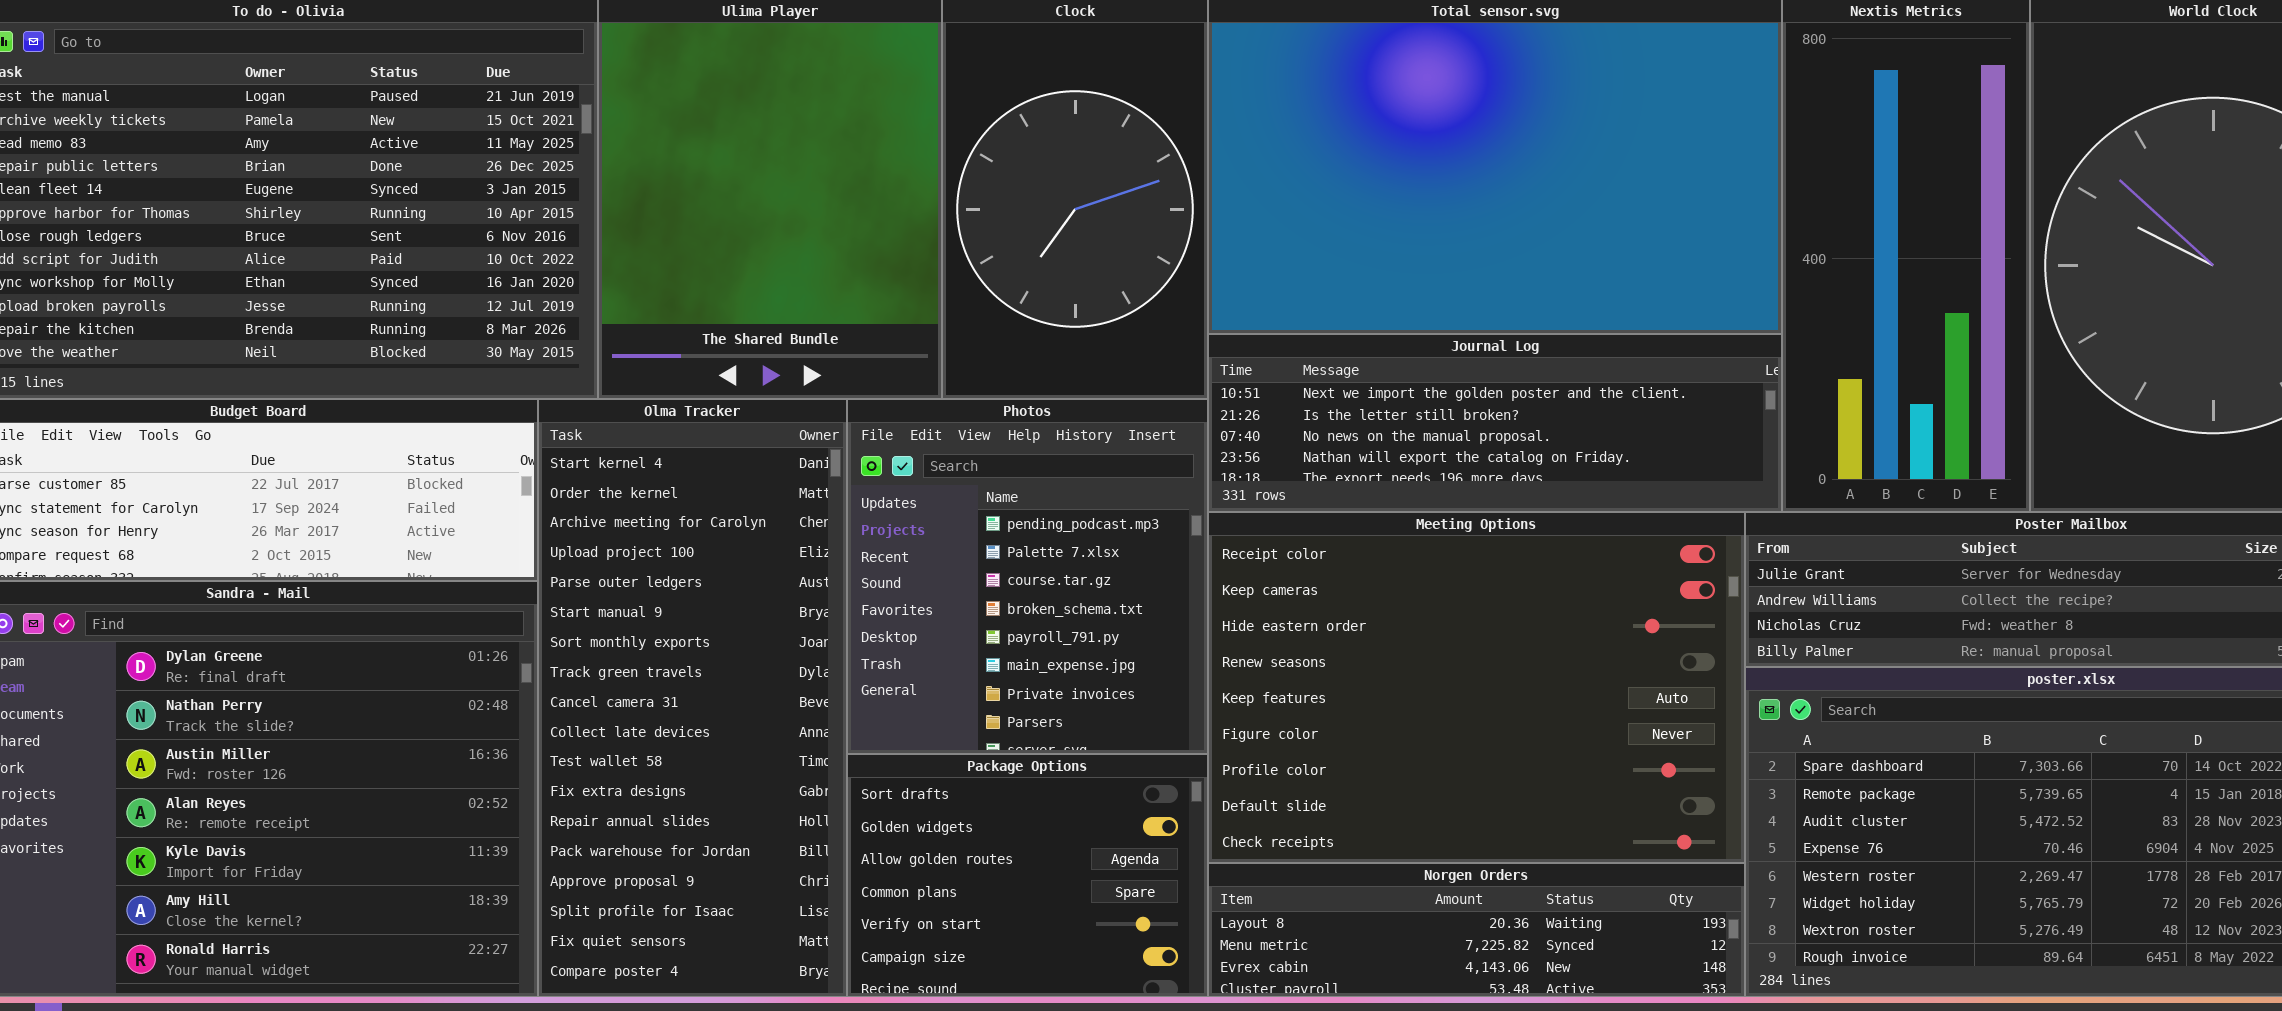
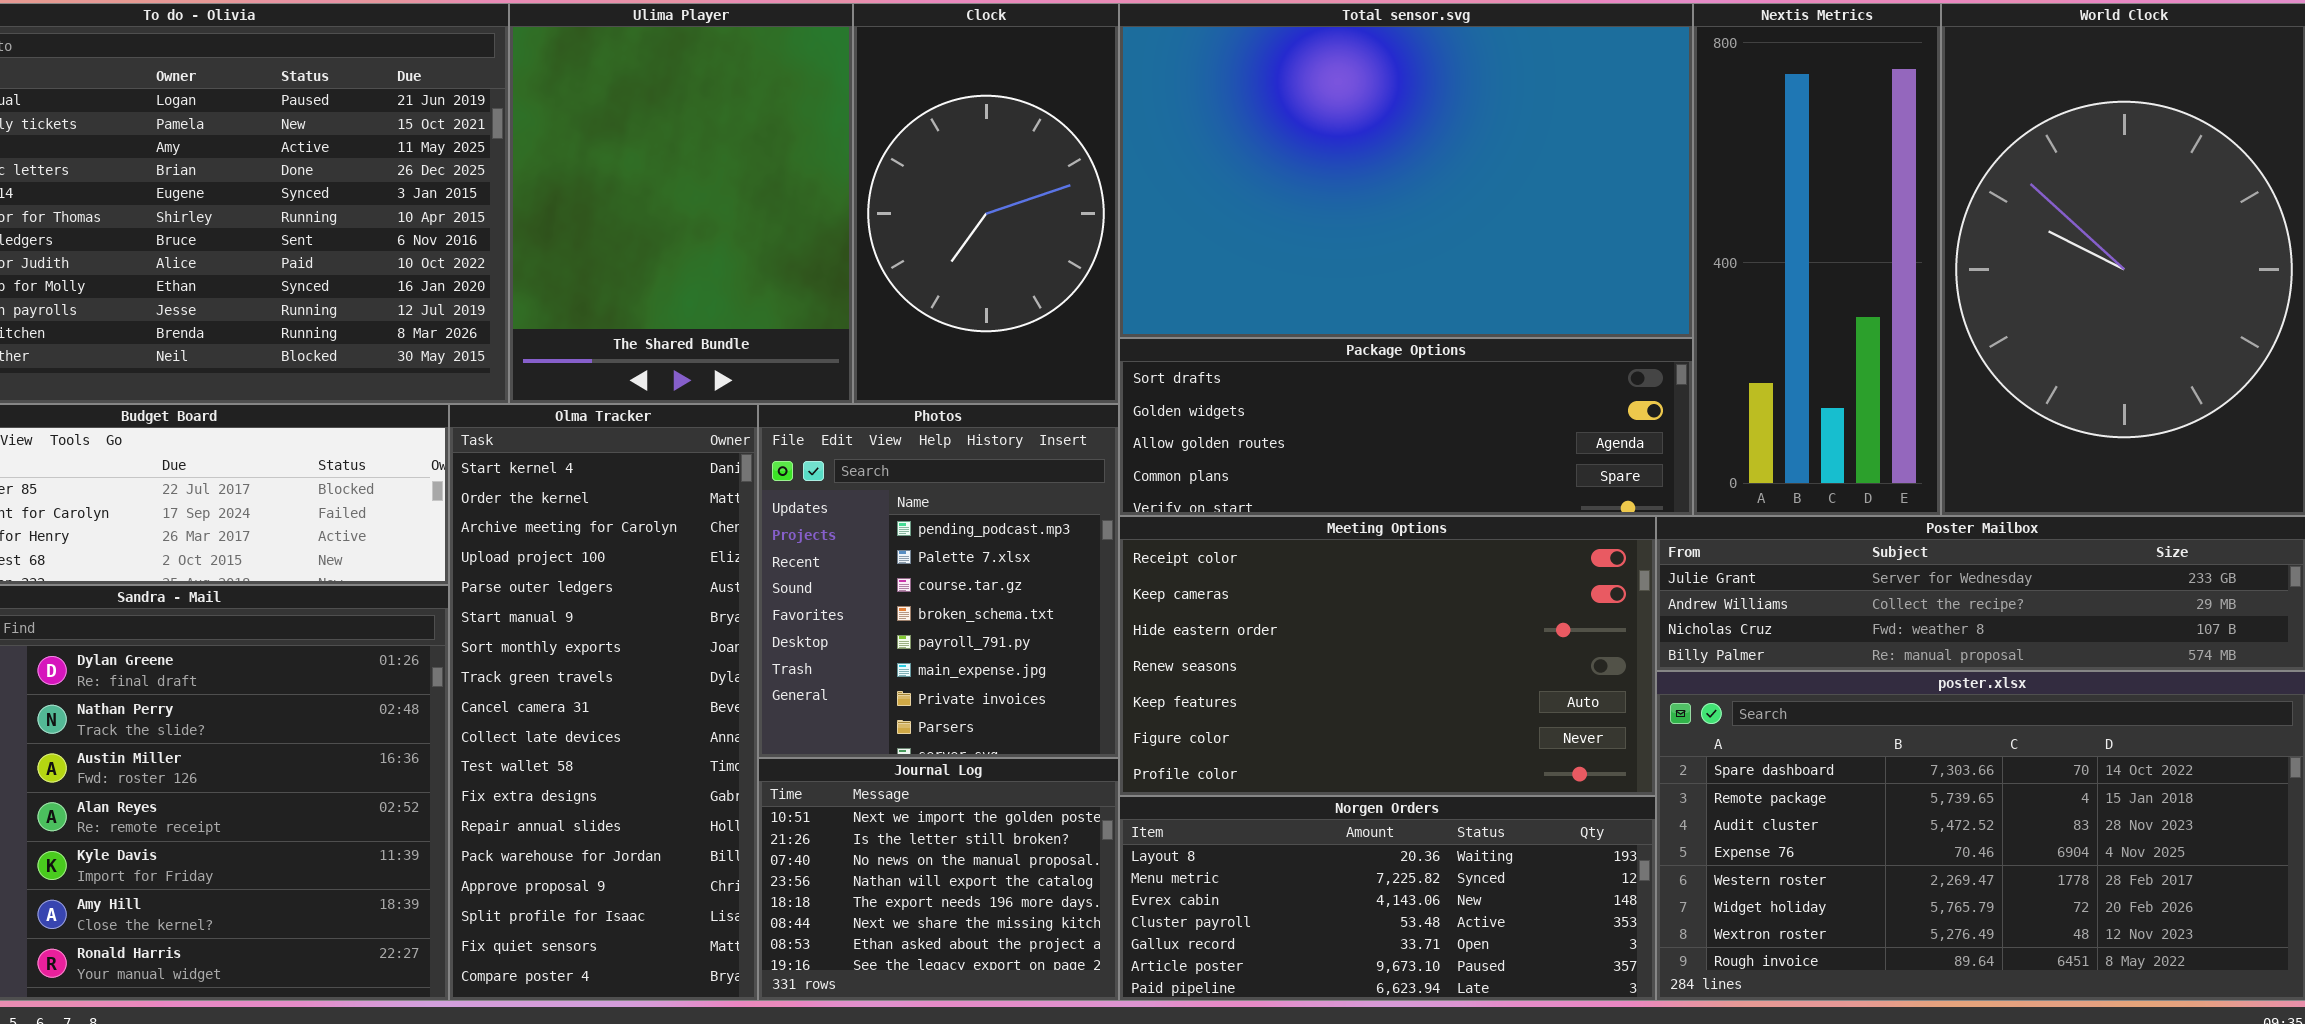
Journal Log: [1208,334,1782,512] -> [758,758,1119,1001], moved, resized
Meeting Options: [1208,512,1745,863] -> [1119,516,1656,796], resized
Package Options: [847,754,1208,997] -> [1119,338,1693,516], moved, resized
Norgen Orders: [1208,863,1745,997] -> [1119,796,1656,1001], resized

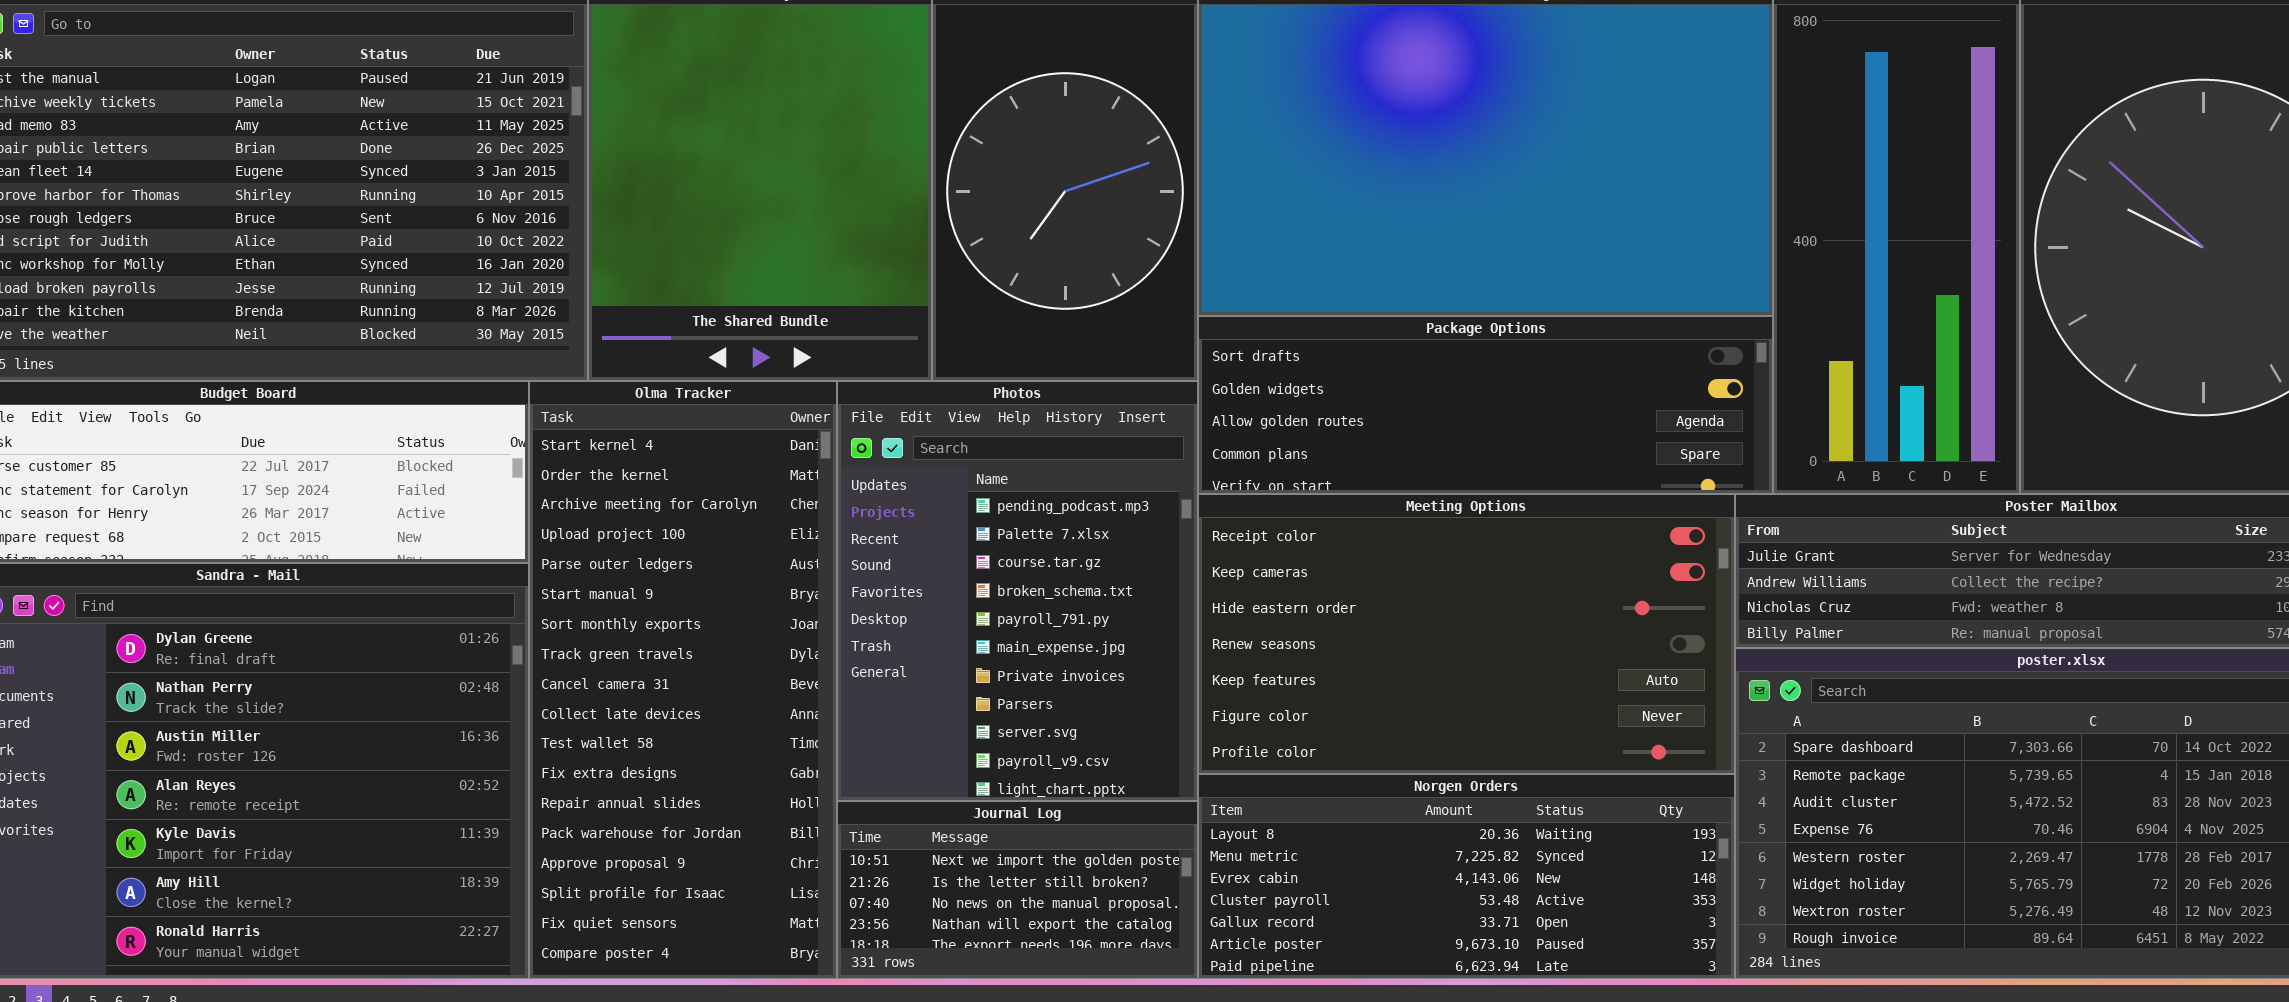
Photos: [758,404,1119,758] -> [837,381,1198,801], resized
Journal Log: [758,758,1119,1001] -> [837,801,1198,979], resized

